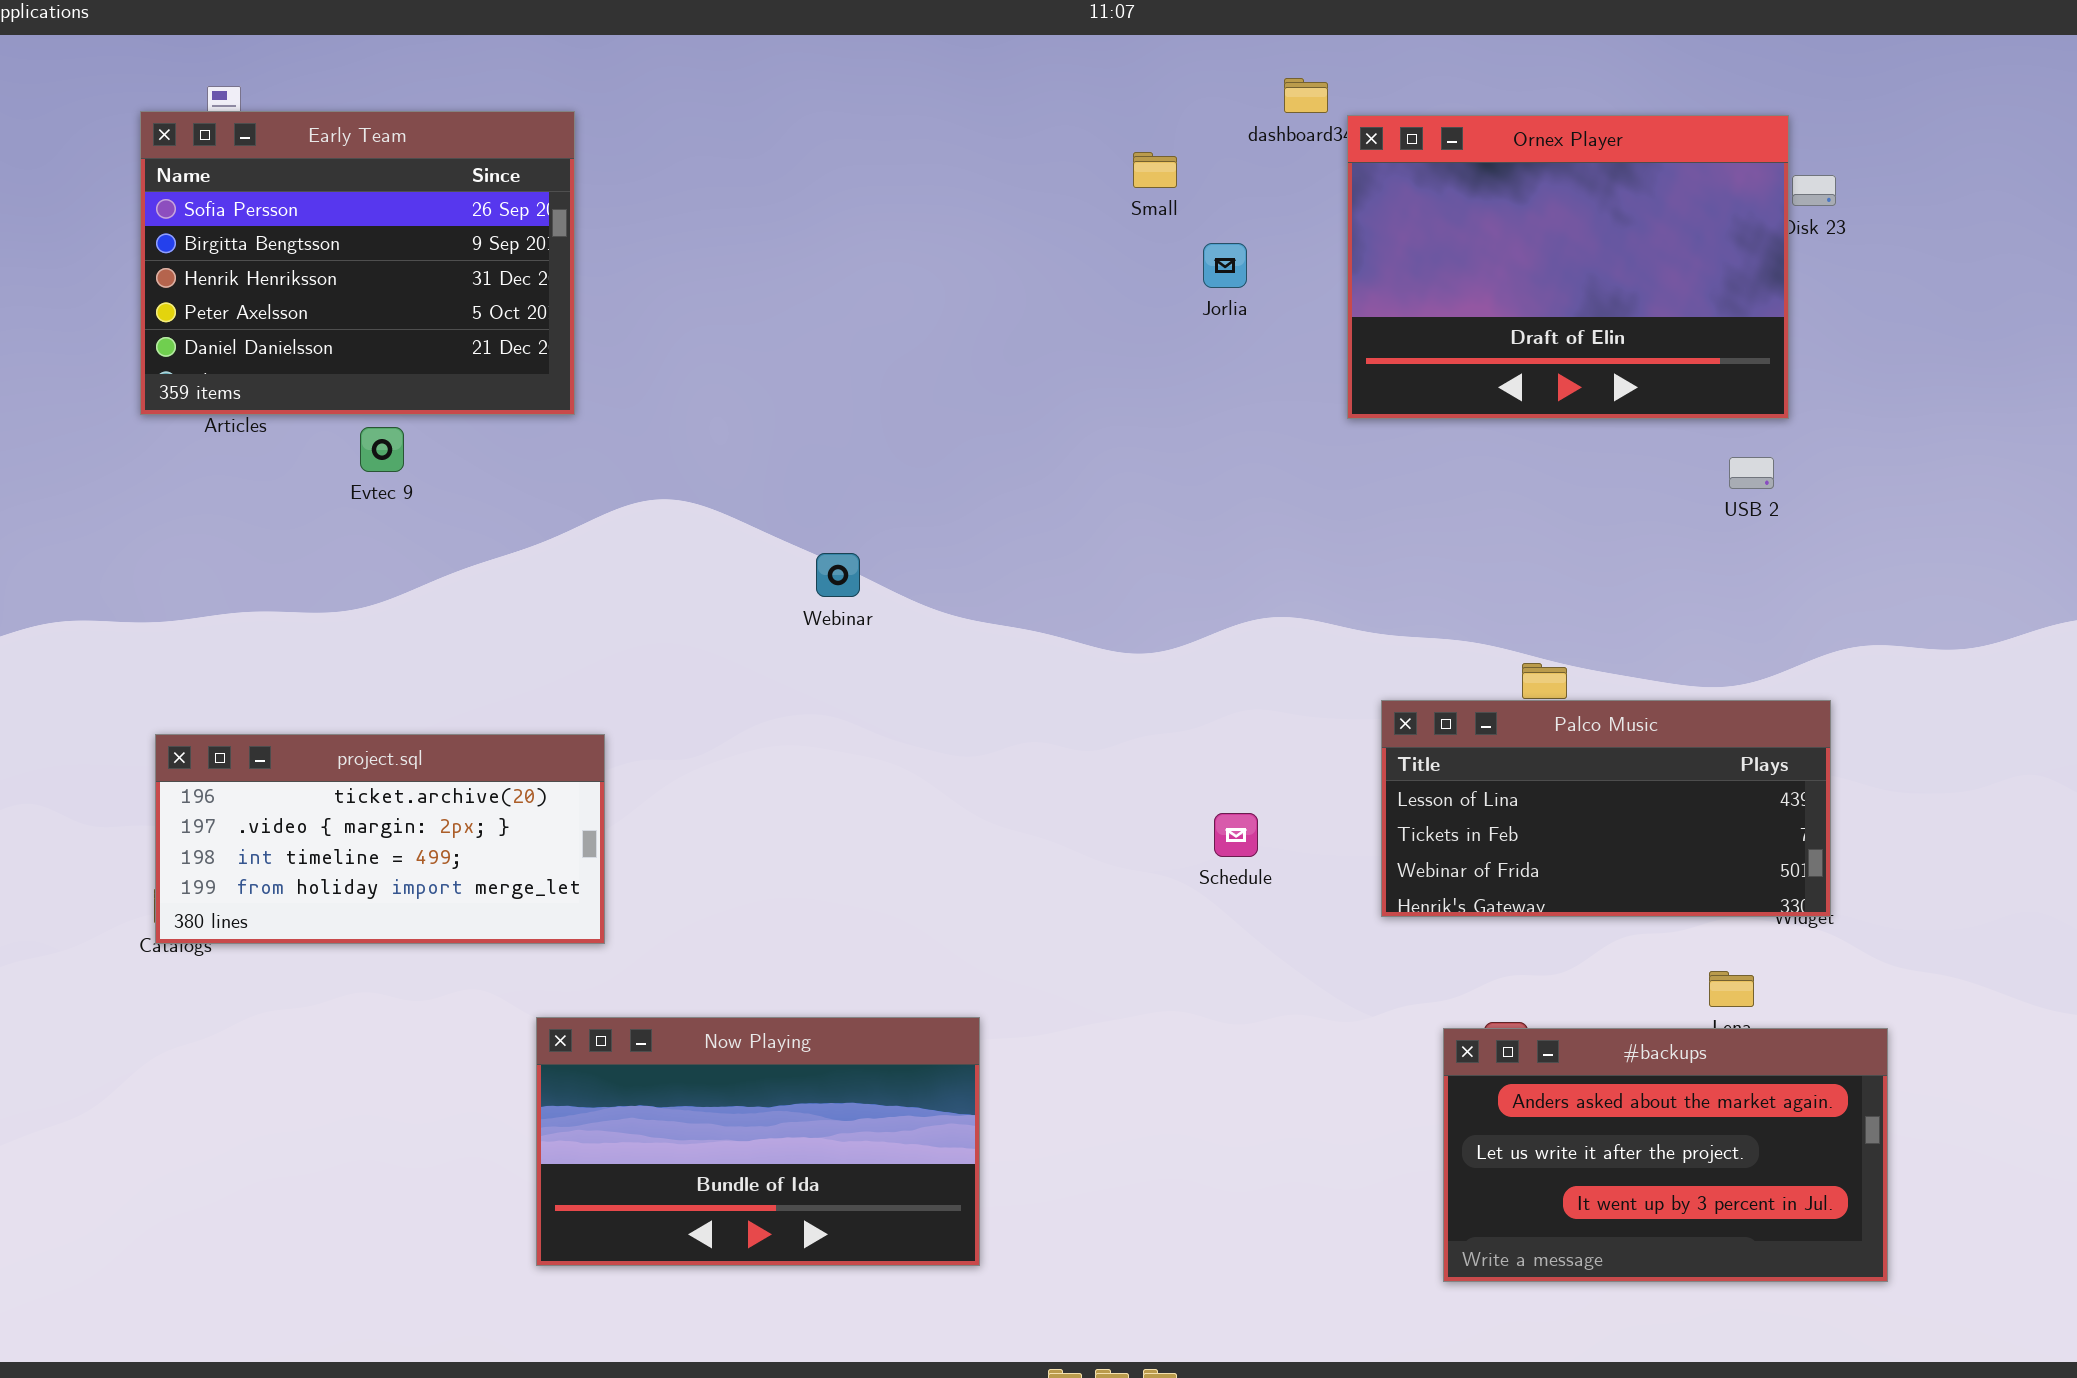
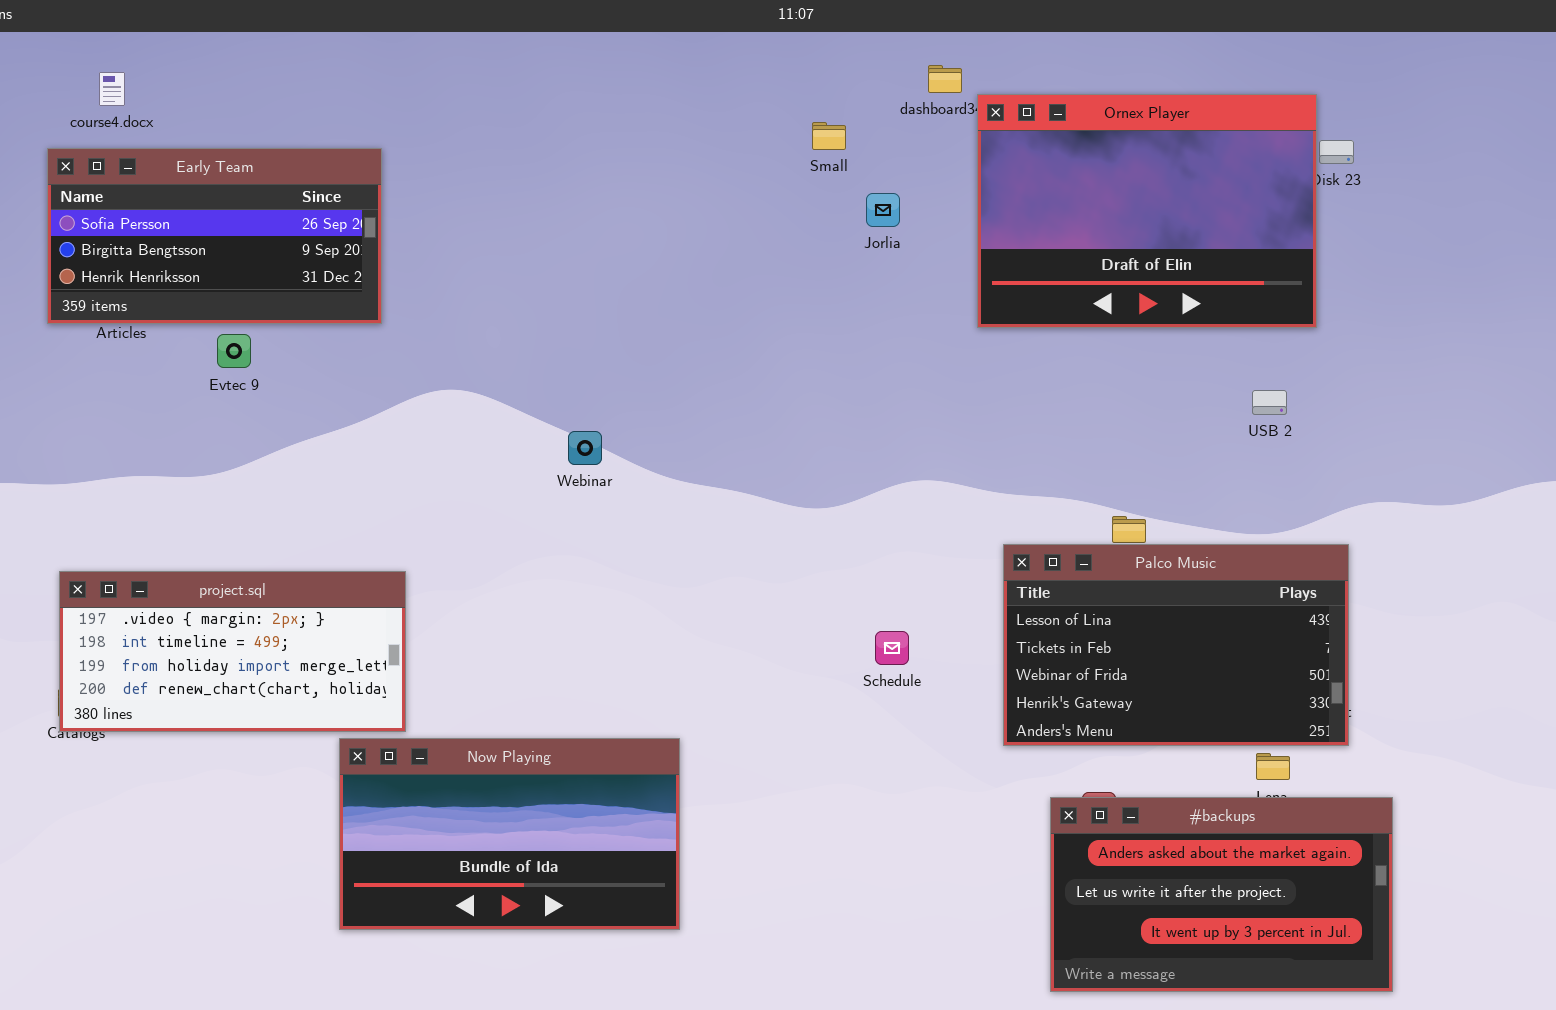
Early Team: [140,111,575,415] -> [47,148,382,324], resized
USB 2: [1729,457,1774,489] -> [1252,390,1287,415], moved
Palco Music: [1381,700,1831,917] -> [1003,544,1349,746], resized
project.sql: [155,734,605,944] -> [59,571,406,732], scrolled down 1 row
Now Playing: [536,1017,980,1266] -> [339,738,680,930], moved

